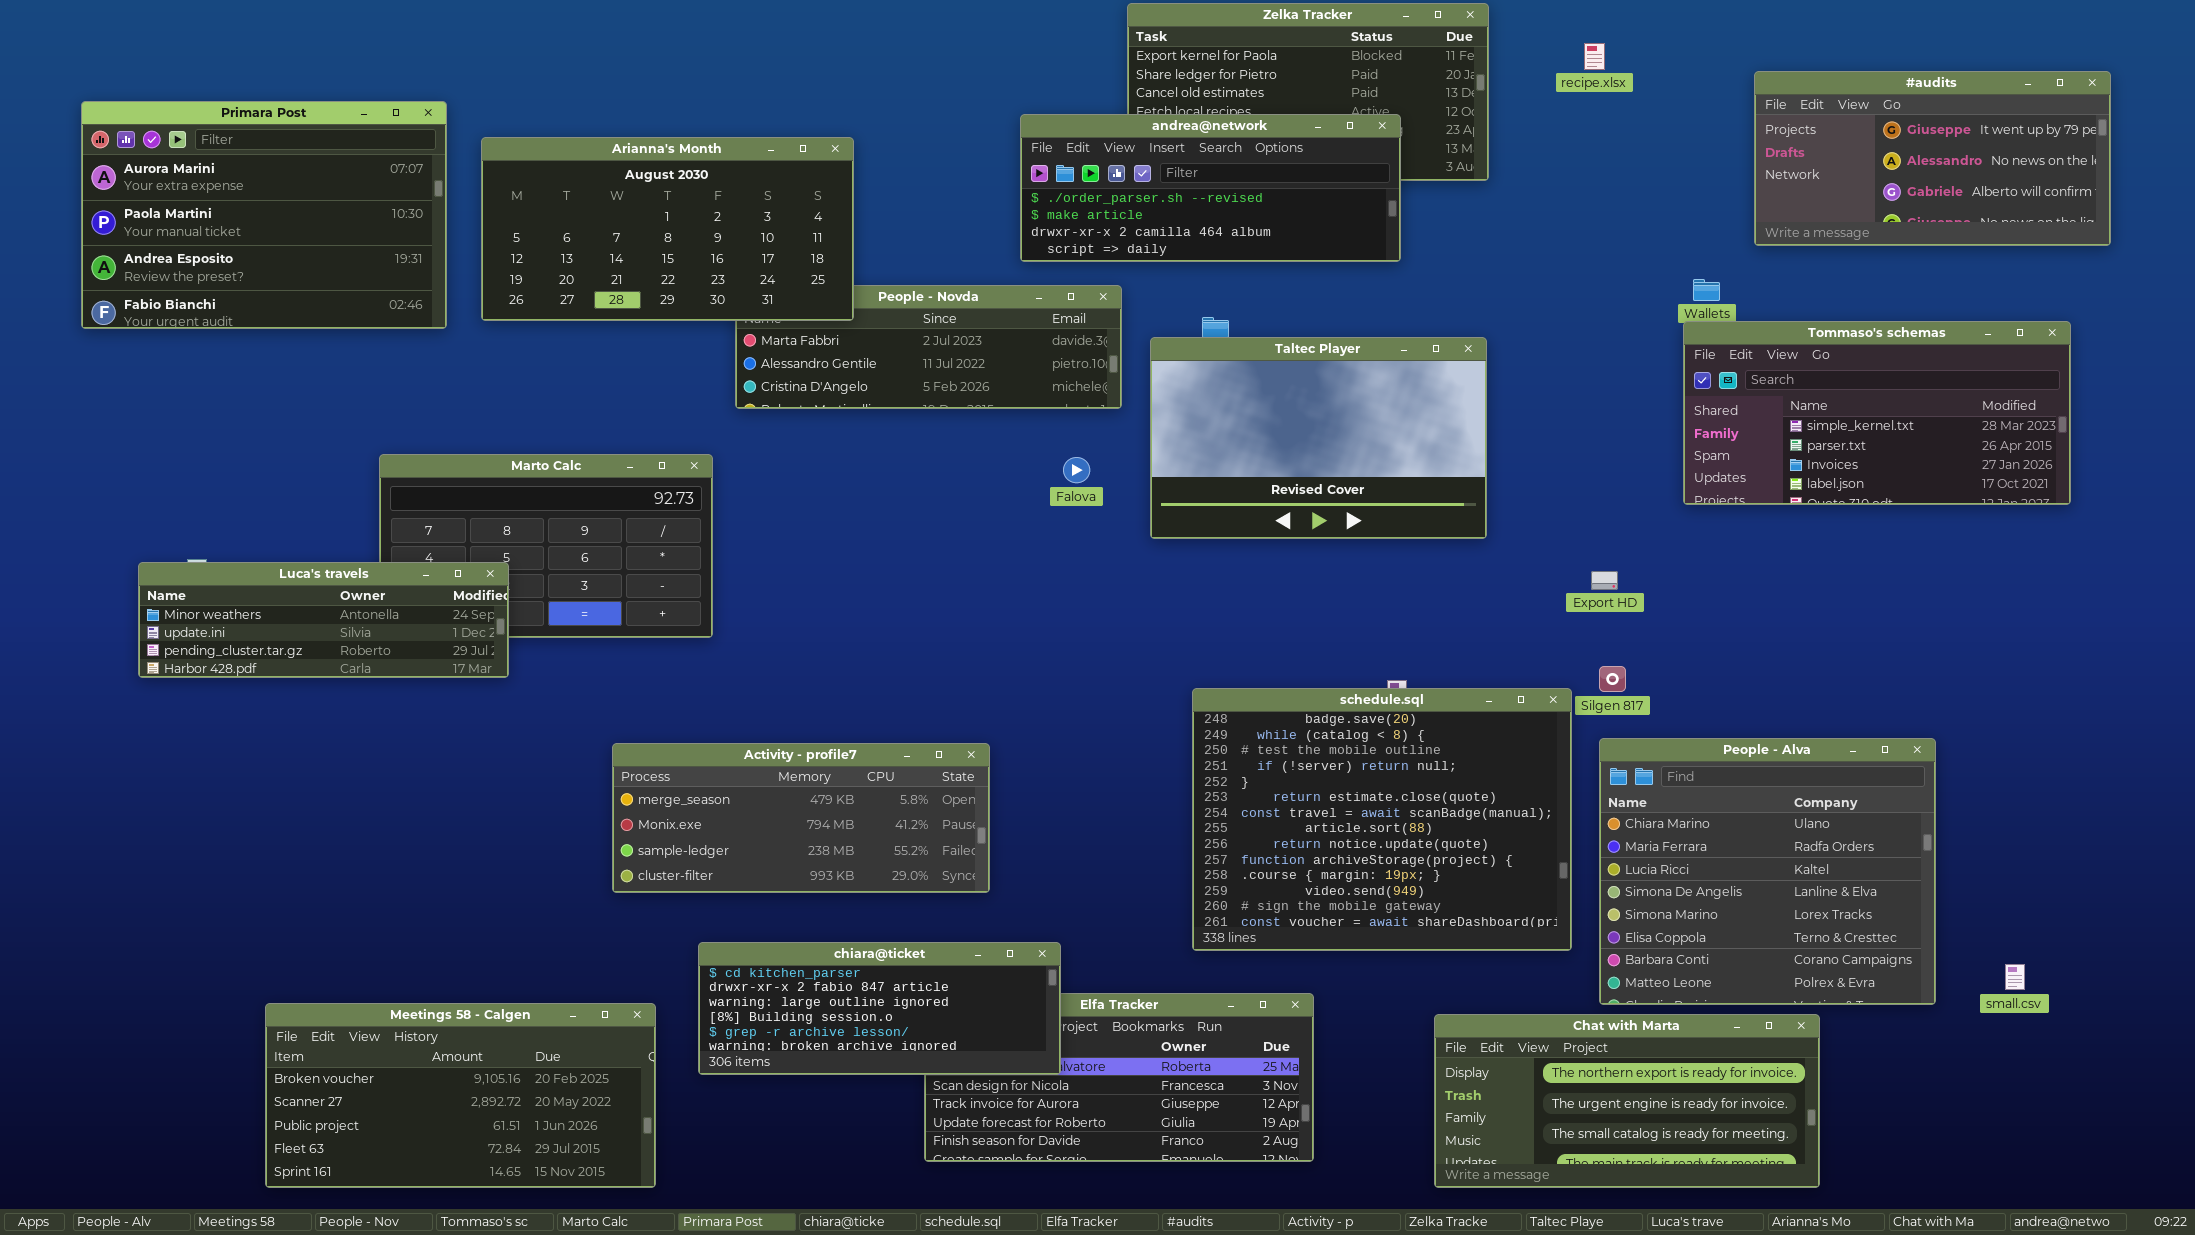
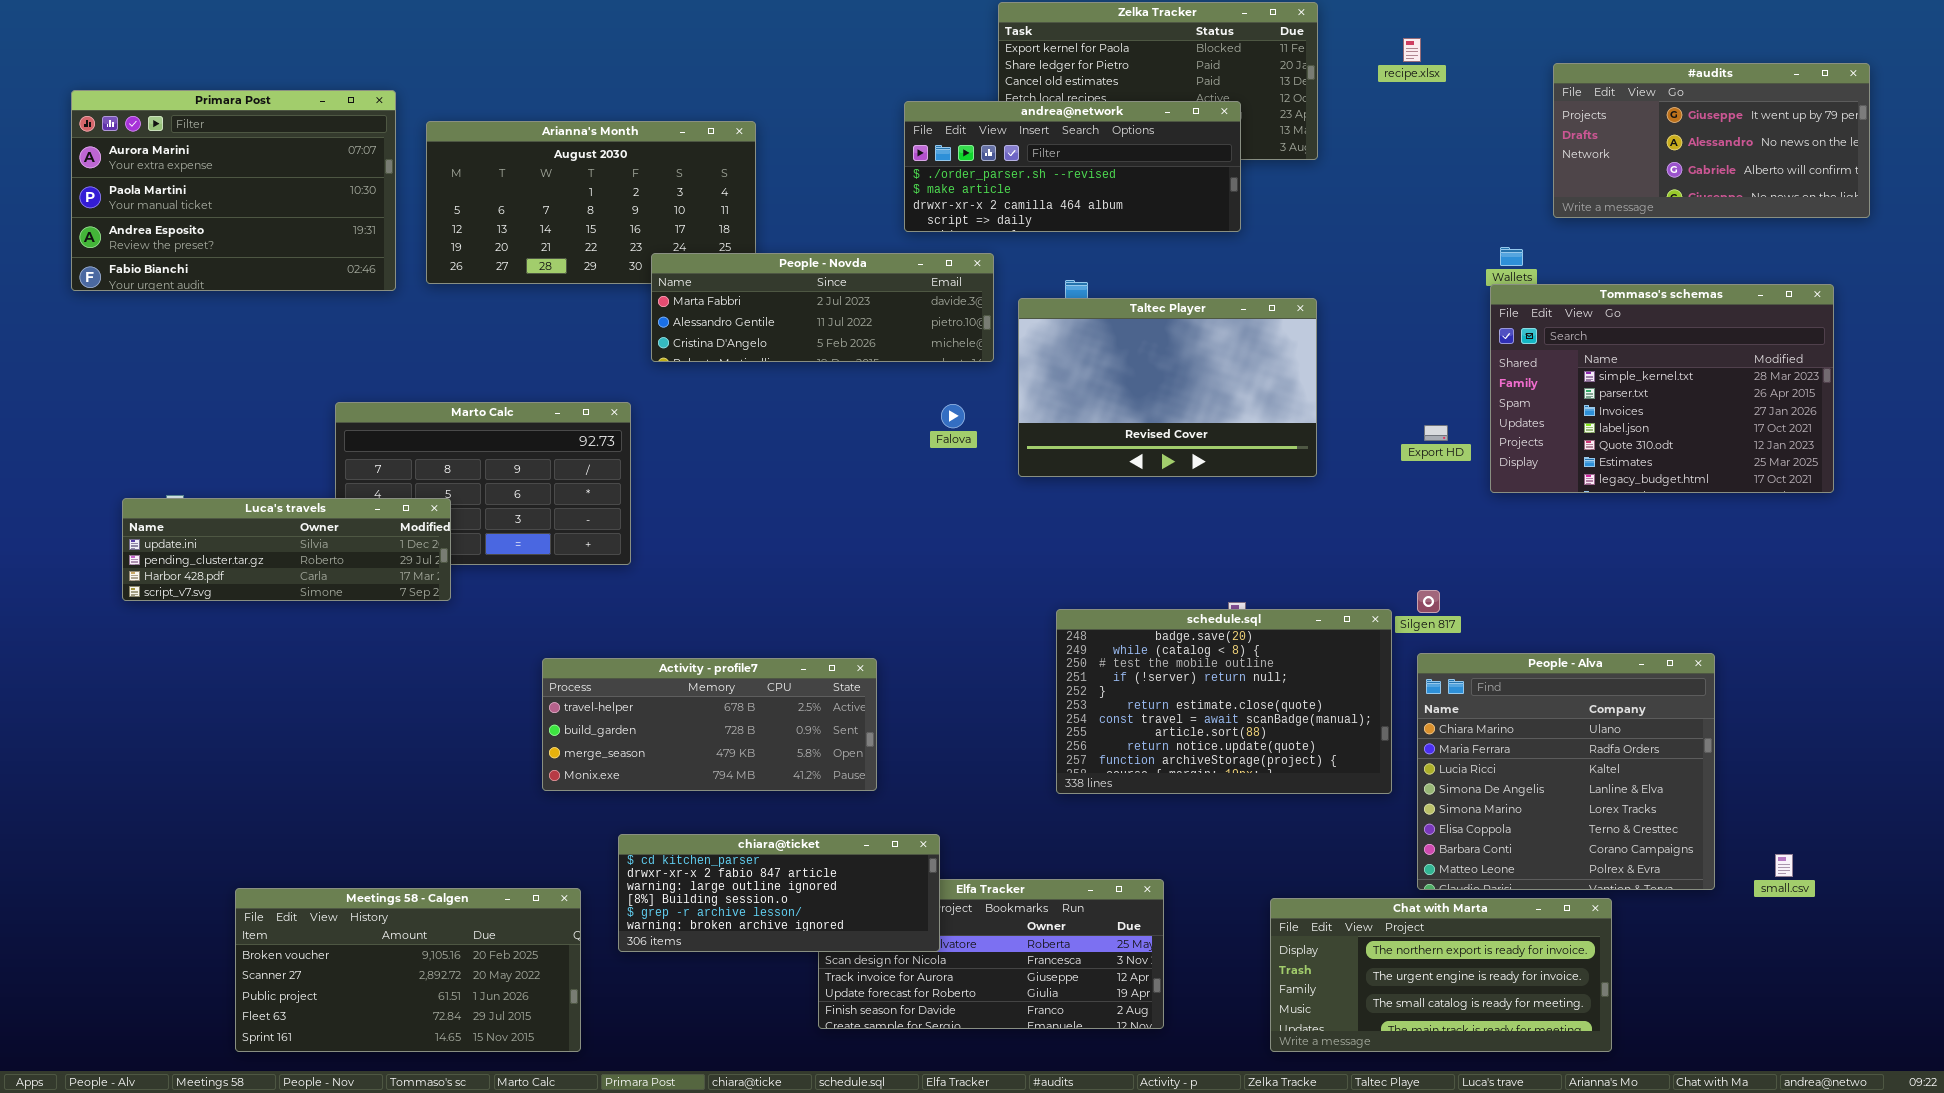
People - Novda: [735,285,1122,409] -> [651,253,994,362], raised
Tommaso's schemas: [1683,321,2071,505] -> [1490,284,1834,493], resized
Luca's travels: [138,562,509,678] -> [122,498,451,601], scrolled down 1 row
Export HD: [1591,571,1618,590] -> [1424,425,1448,441], moved
schedule.sql: [1192,688,1572,951] -> [1056,609,1392,794], resized
Activity - profile7: [612,743,990,893] -> [542,658,877,791], scrolled up 2 rows

